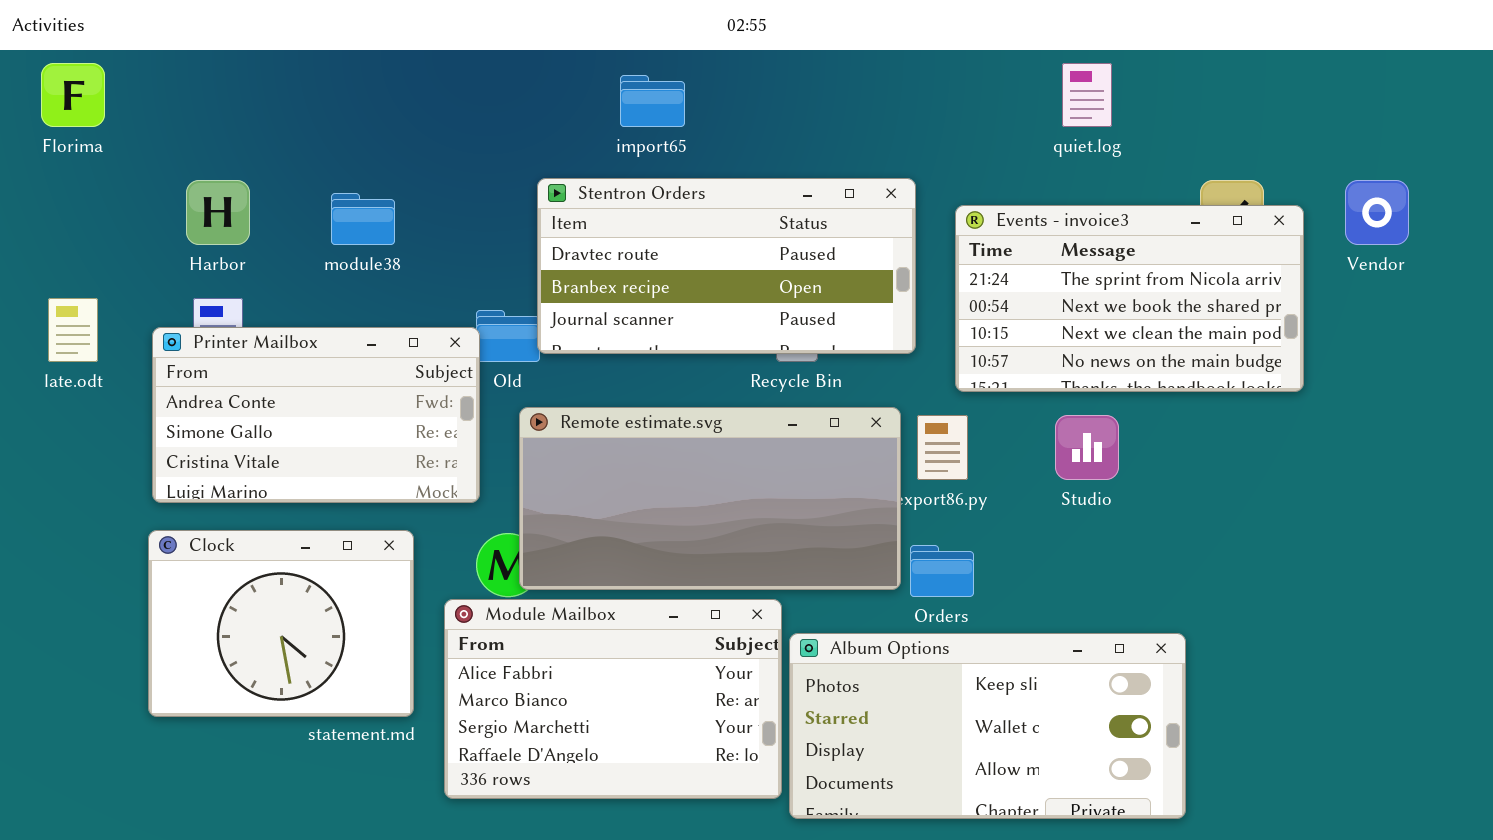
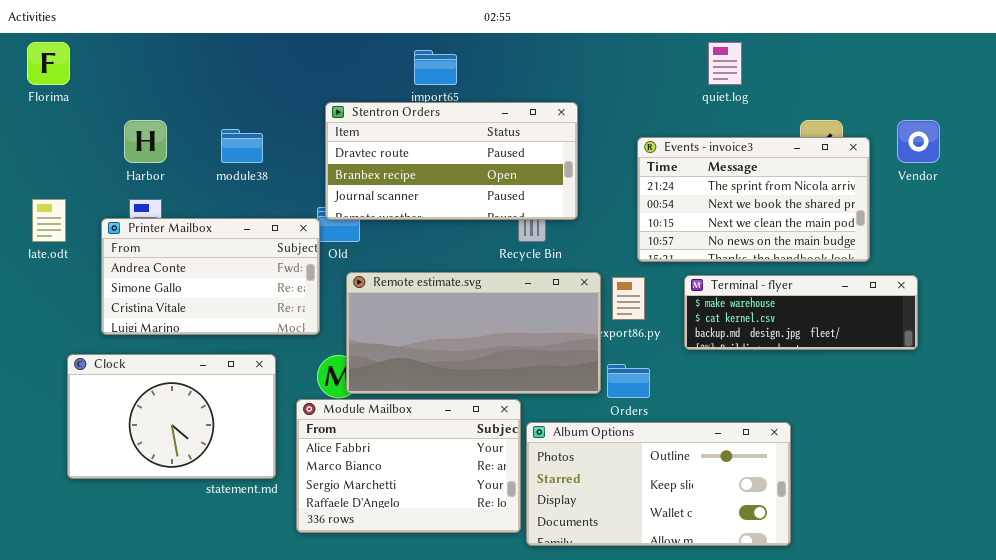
Stentron Orders: [537,178,916,354] -> [325,102,578,220], moved
Terminal - flyer: none -> [684,275,918,350], opened
Clock: [148,530,414,717] -> [67,354,276,479], resized
Album Options: [789,633,1186,819] -> [526,422,791,546], scrolled up 1 row

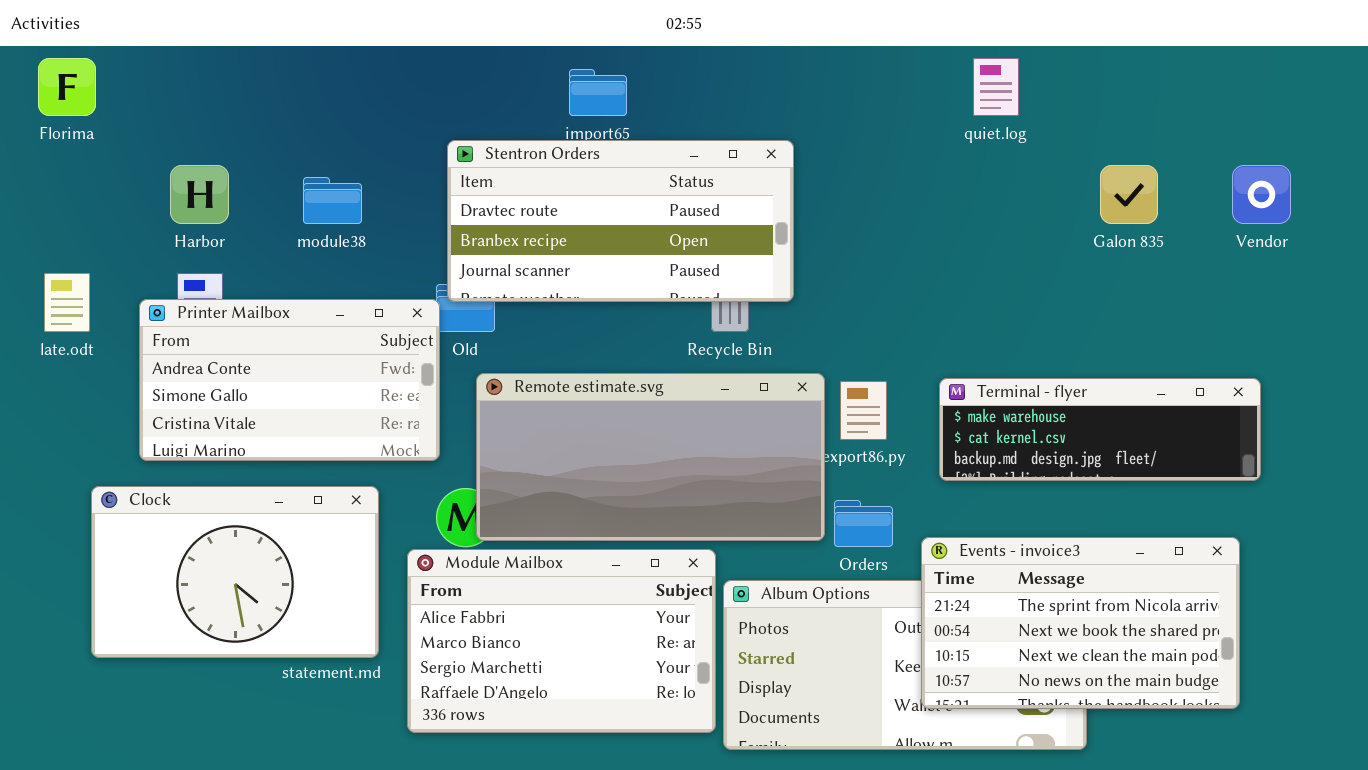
Events - invoice3: [637,137,870,262] -> [921,537,1240,709], moved

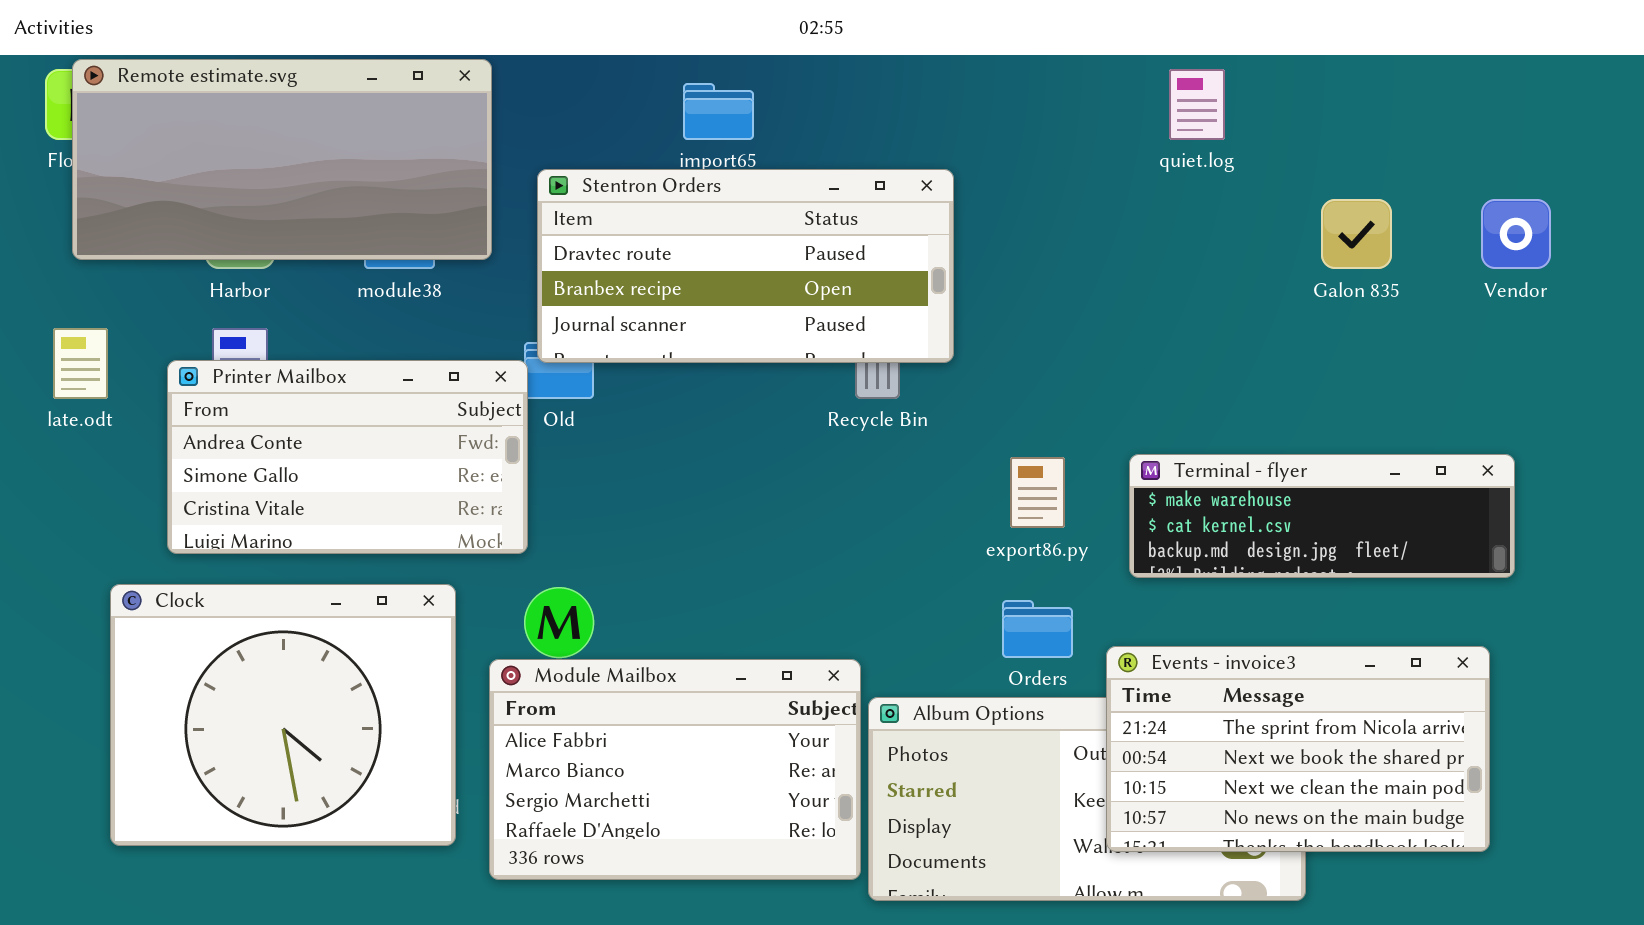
Remote estimate.svg: [476,373,825,541] -> [72,59,492,260], moved
Clock: [91,486,379,658] -> [110,584,456,846], resized

